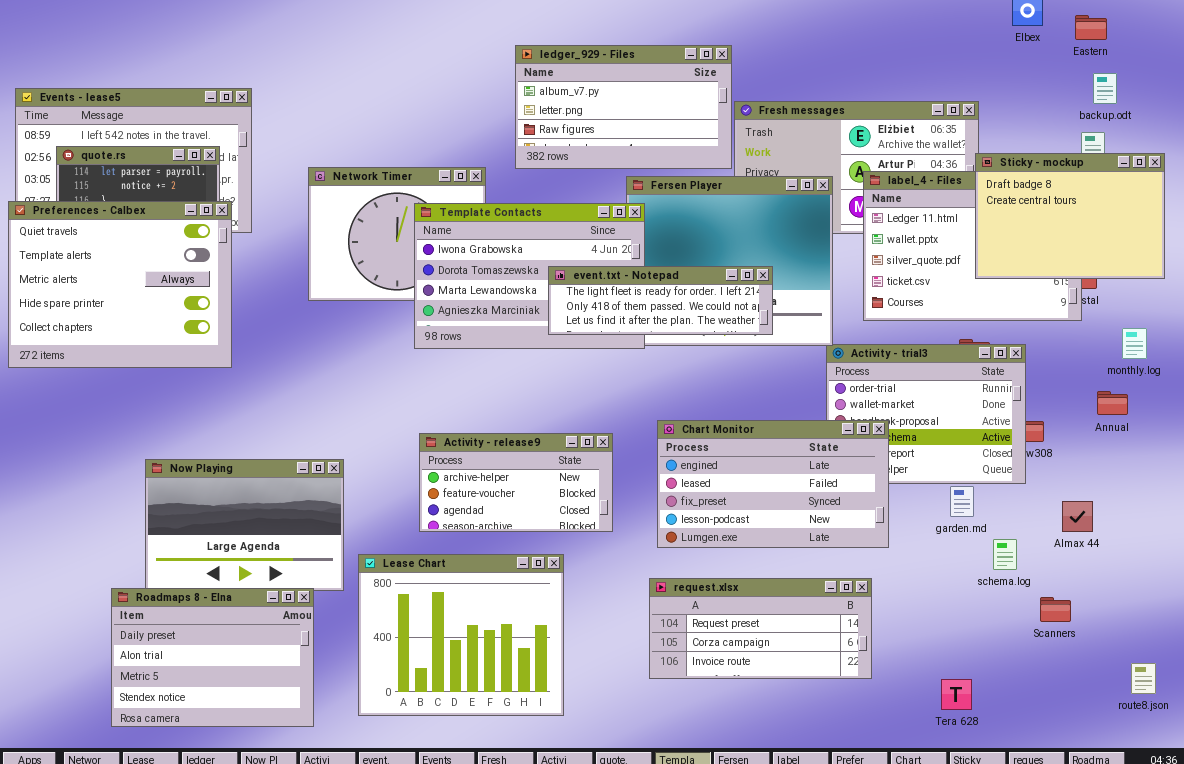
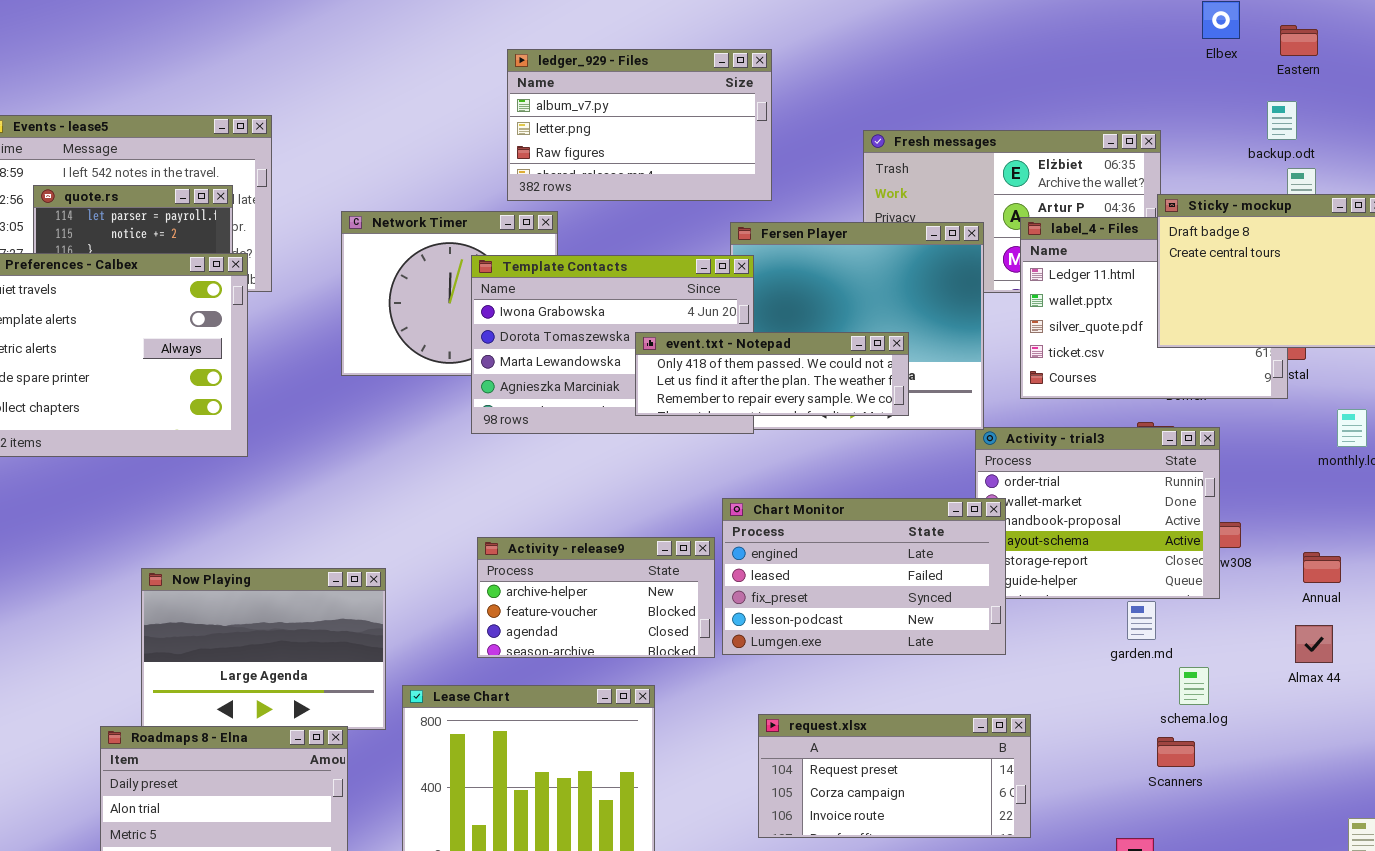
ledger_929 - Files: [515,45,732,169] -> [507,49,772,201], moved
backup.odt: [1093,73,1117,104] -> [1267,101,1297,140], moved
event.txt - Notepad: [548,266,773,335] -> [635,332,909,416], scrolled down 1 row
Annual: [1097,391,1128,415] -> [1303,552,1341,583], moved
Chart Monitor: [657,420,889,548] -> [722,498,1006,655], moved
Almax 44: [1062,501,1093,532] -> [1295,625,1333,663], moved
Scanners: [1040,597,1071,622] -> [1157,737,1195,767], moved

